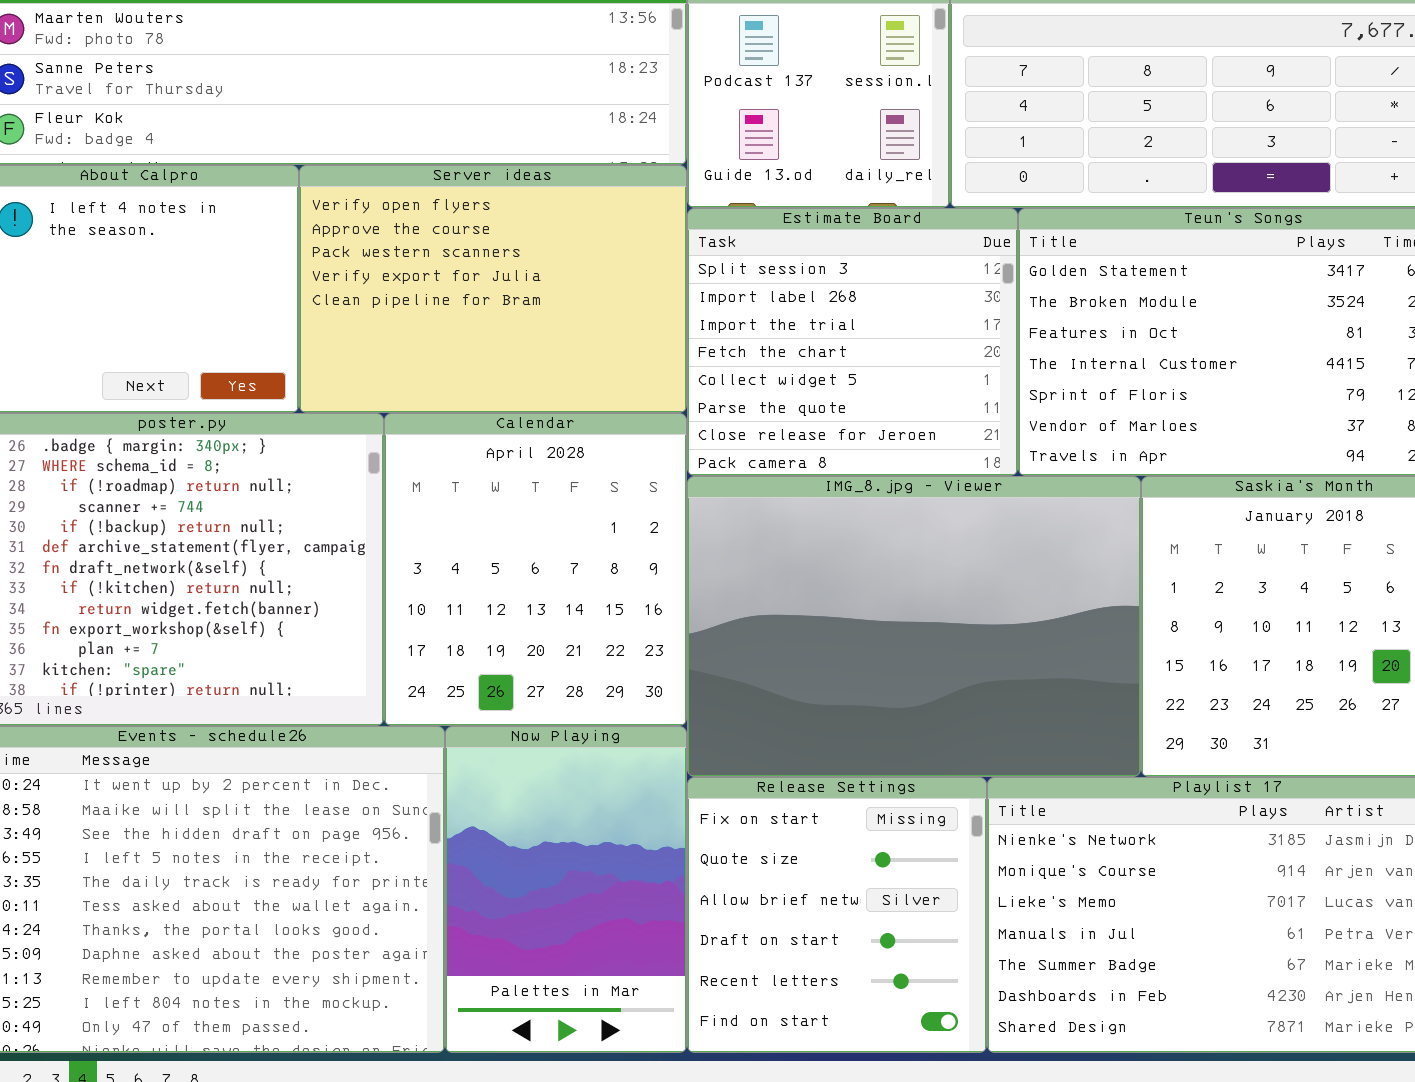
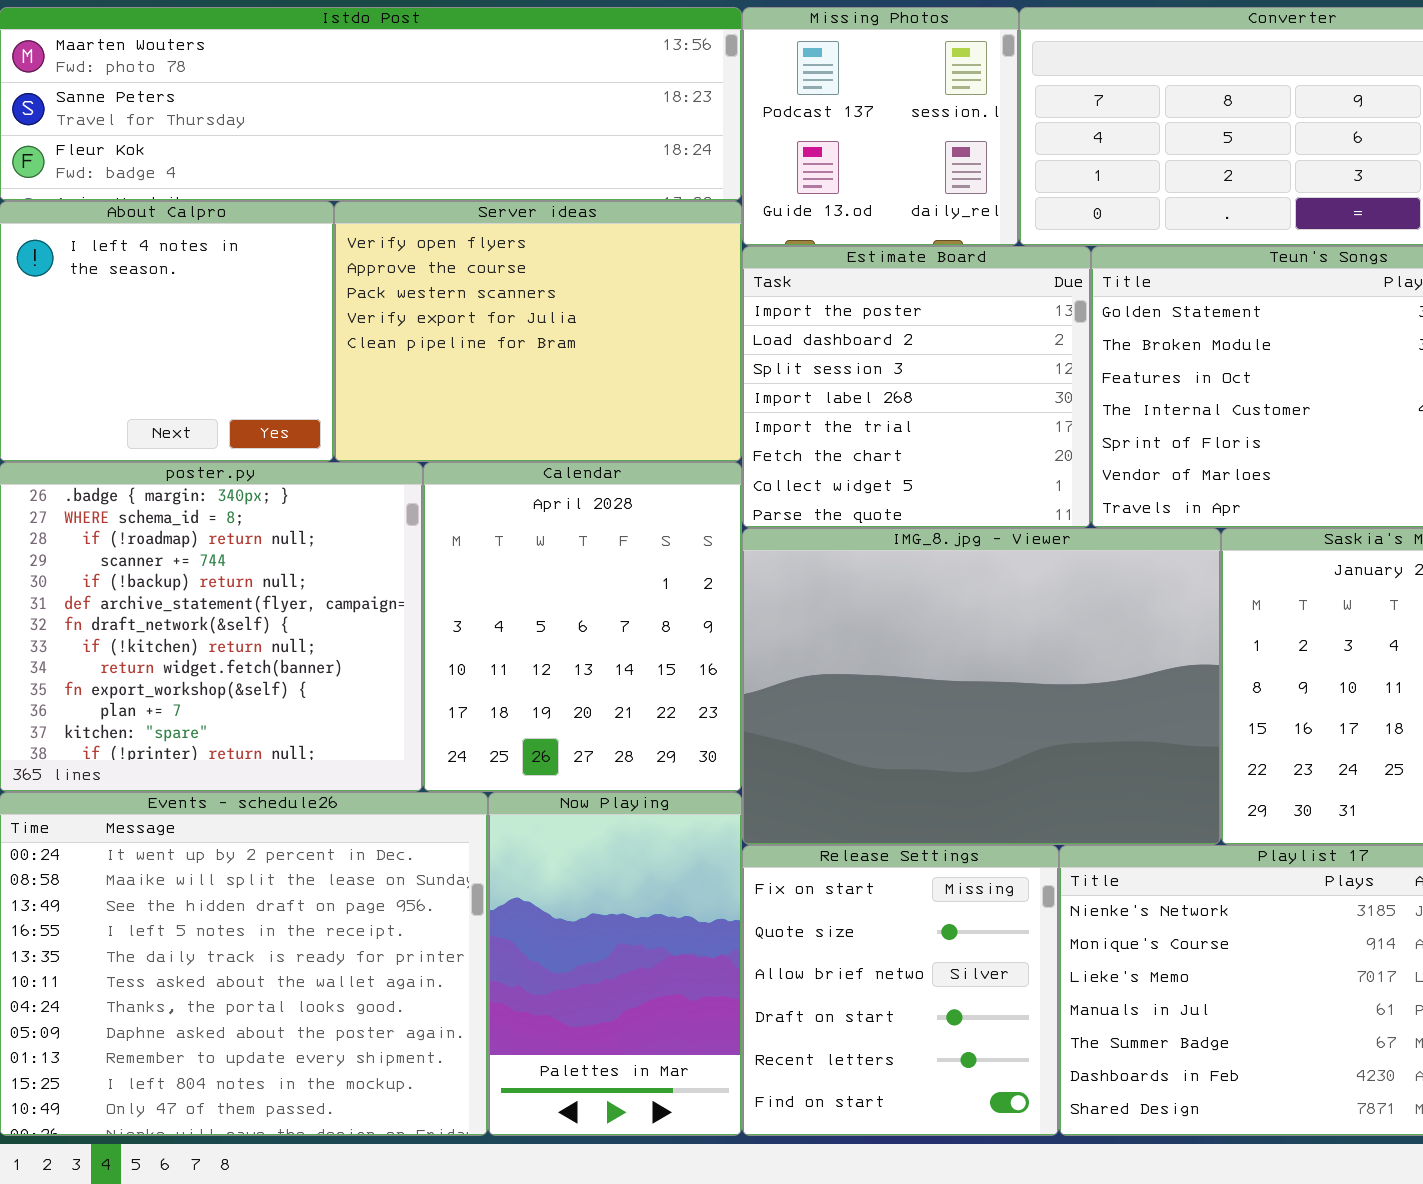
Estimate Board: [687,208,1018,476] -> [742,246,1091,528], scrolled up 2 rows

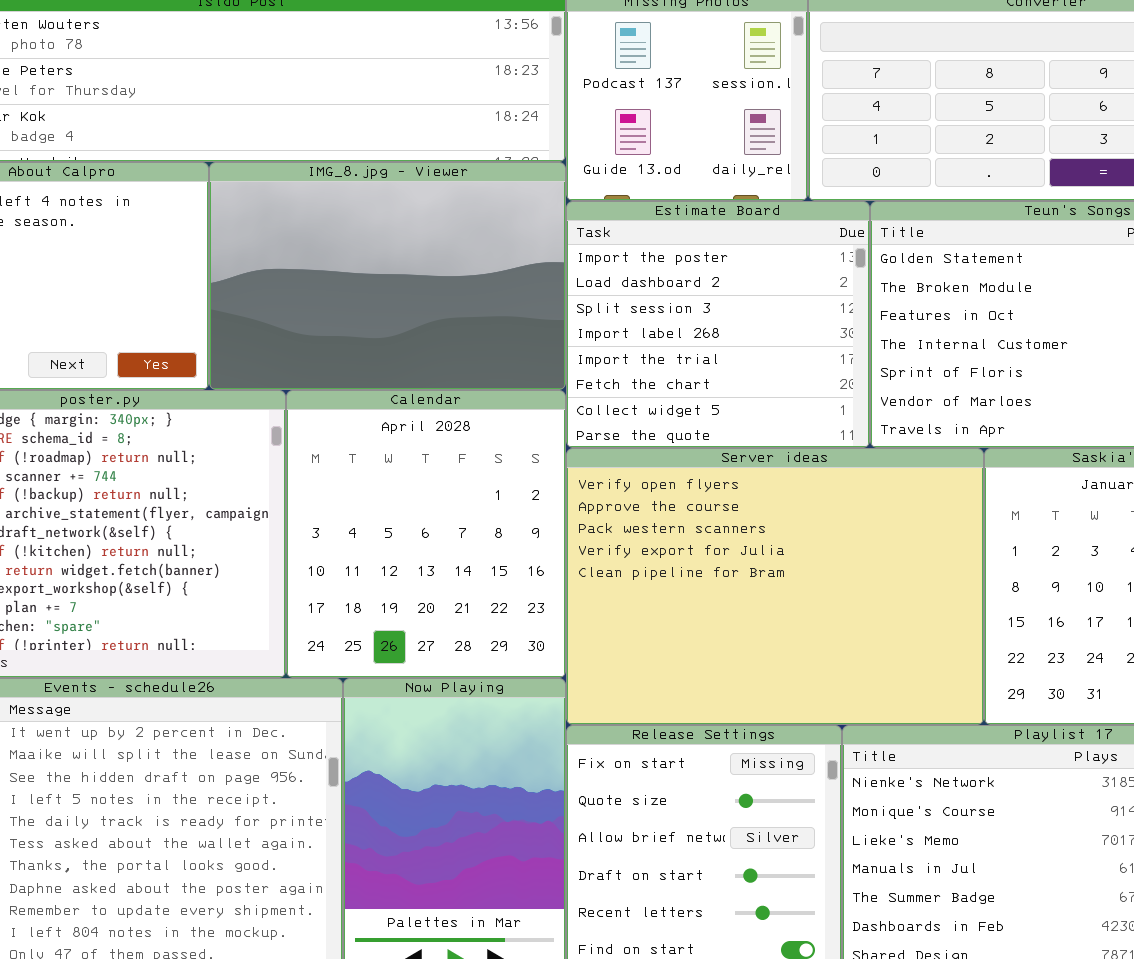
Server ideas: [334,201,742,462] -> [566,448,984,725], moved, resized
IMG_8.jpg - Viewer: [742,528,1221,845] -> [209,162,566,390], moved, resized

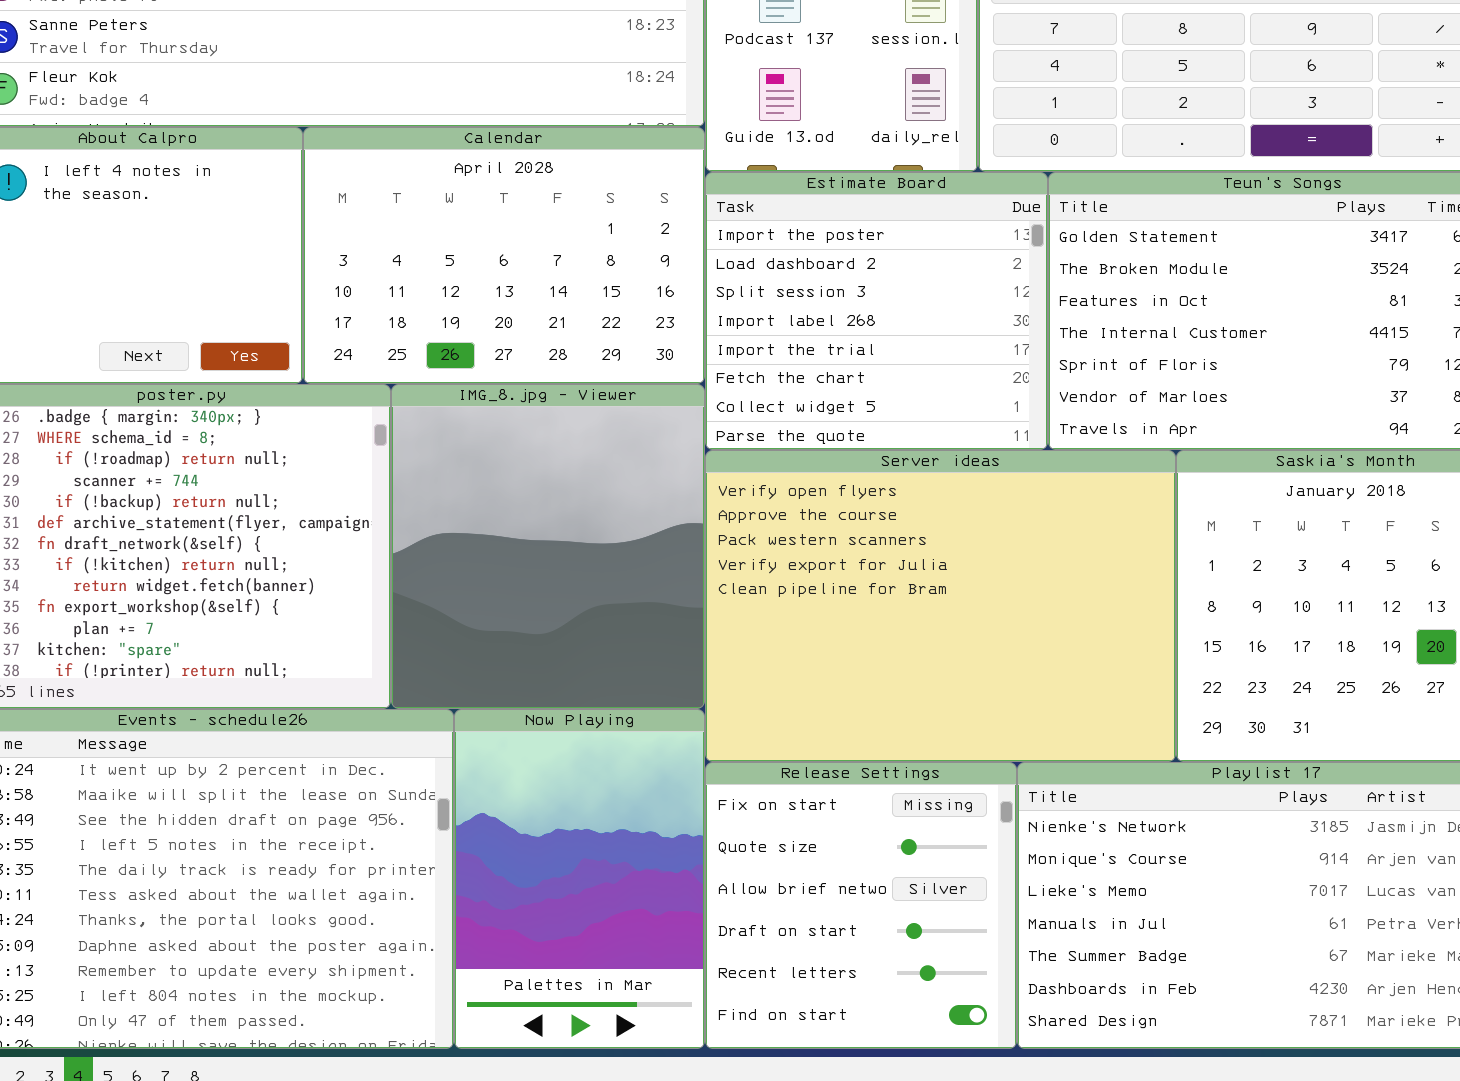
IMG_8.jpg - Viewer: [209,162,566,390] -> [391,384,705,709], moved, resized
Calendar: [286,390,566,678] -> [303,127,705,384], moved, resized

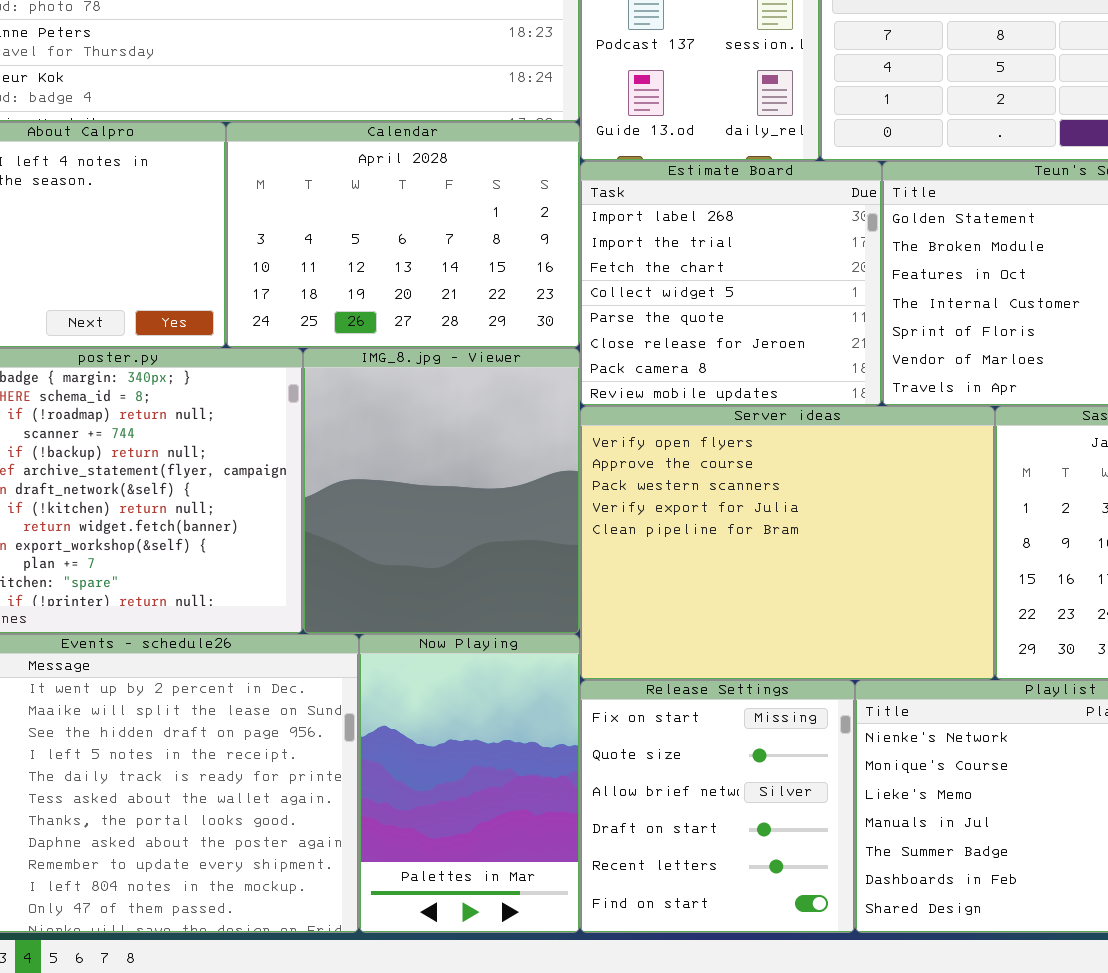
Estimate Board: [705,172,1048,450] -> [580,161,882,406], scrolled down 3 rows

